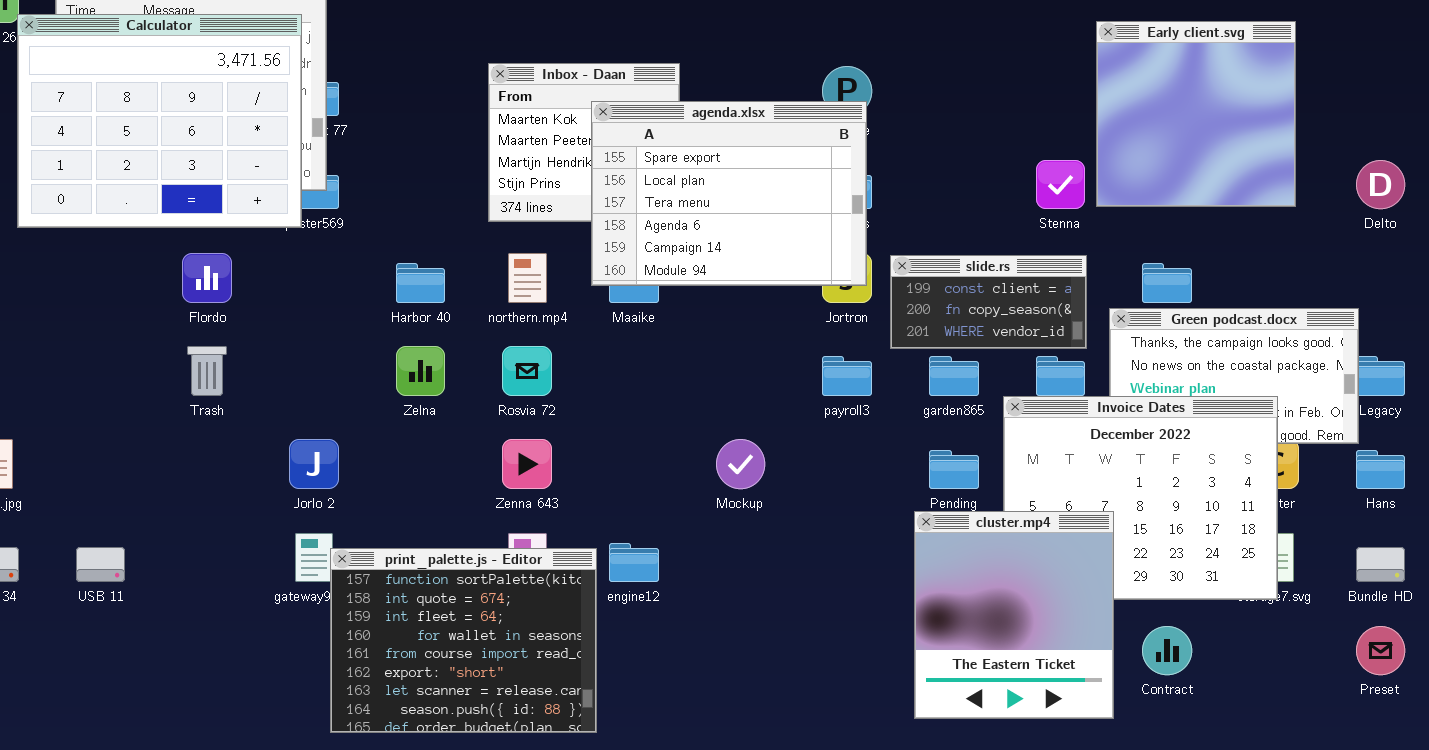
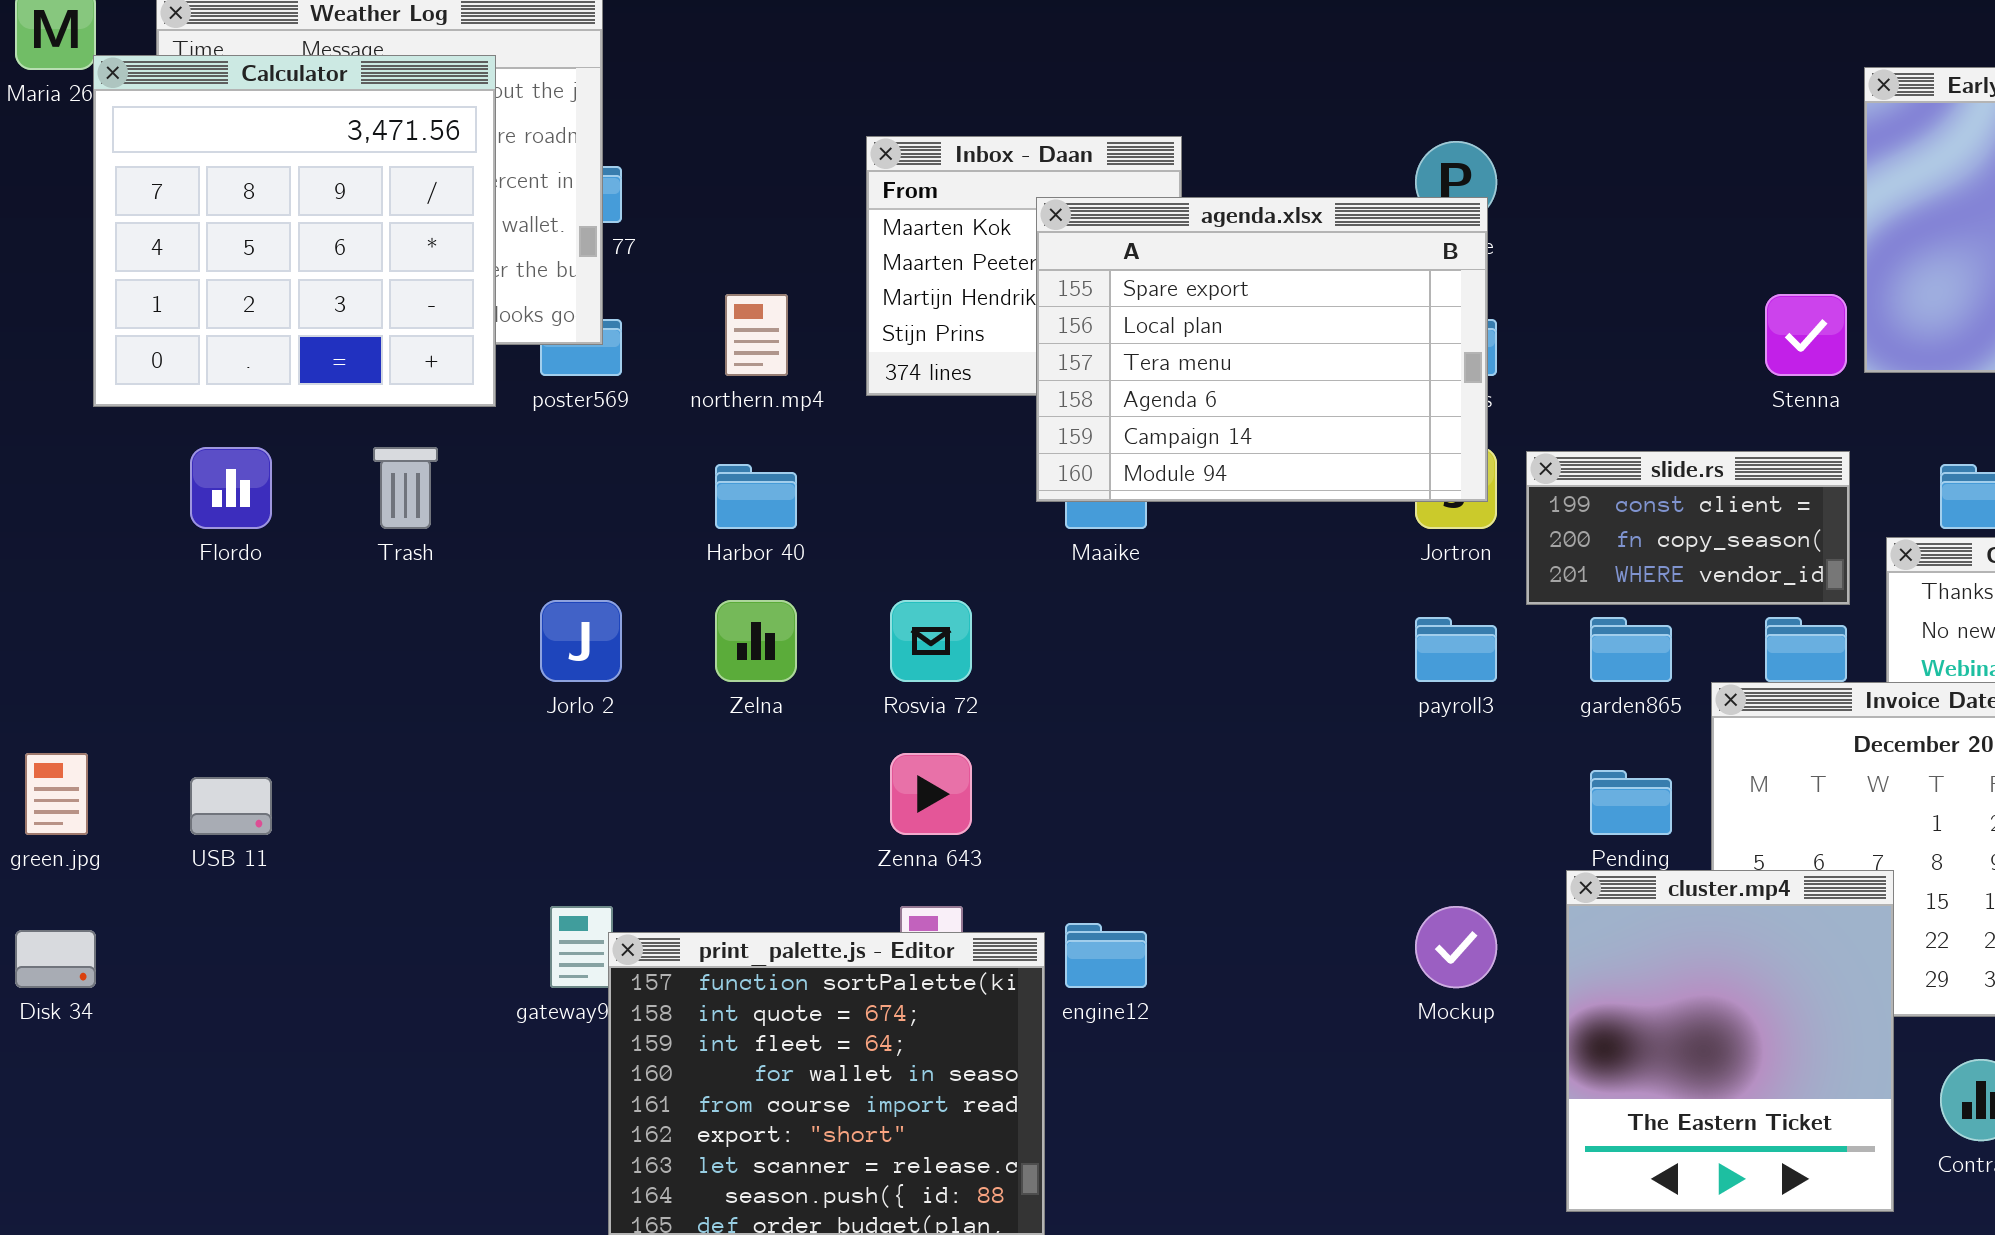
Calculator: [17,14,302,228] -> [93,55,496,407], resized
Flordo: [182,253,232,303] -> [190,447,272,529], moved
northern.mp4: [508,253,547,303] -> [725,294,788,376], moved
Trash: [187,346,227,396] -> [373,447,438,529], moved
Jorlo 2: [289,439,339,489] -> [540,600,622,682], moved
Mockup: [716,439,765,489] -> [1415,906,1497,988], moved
USB 11: [76,547,125,582] -> [190,777,272,835], moved

